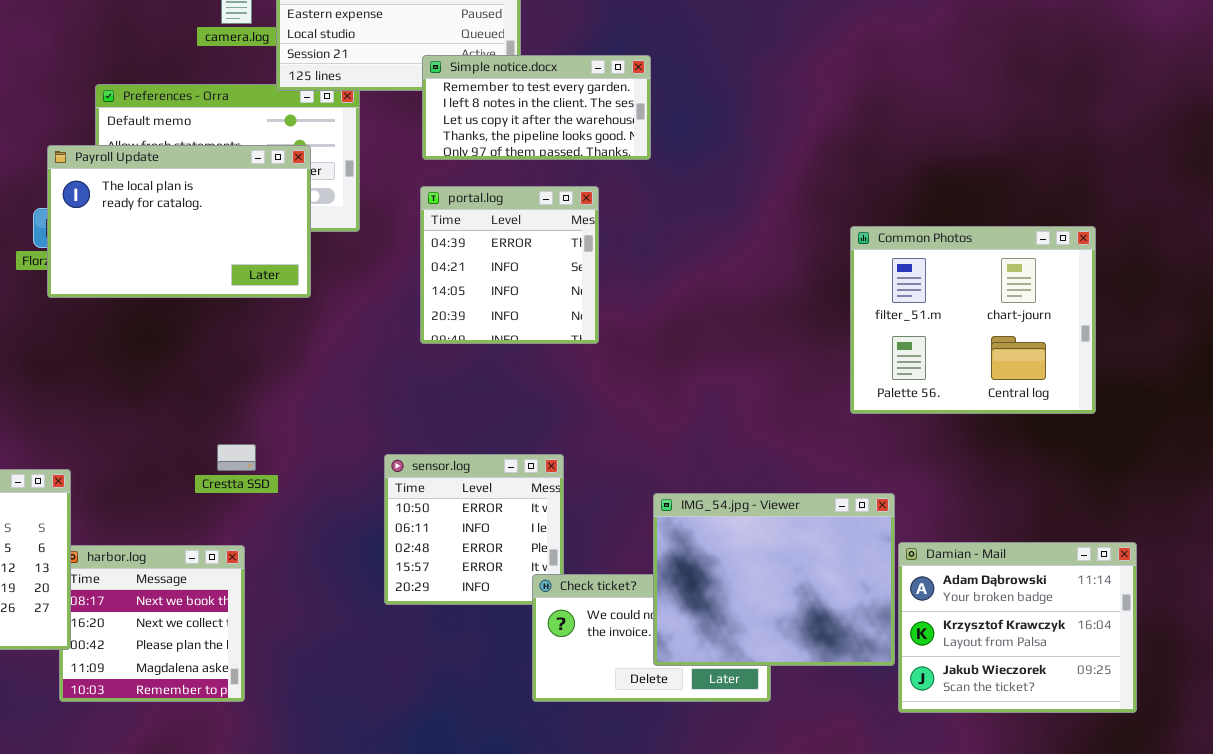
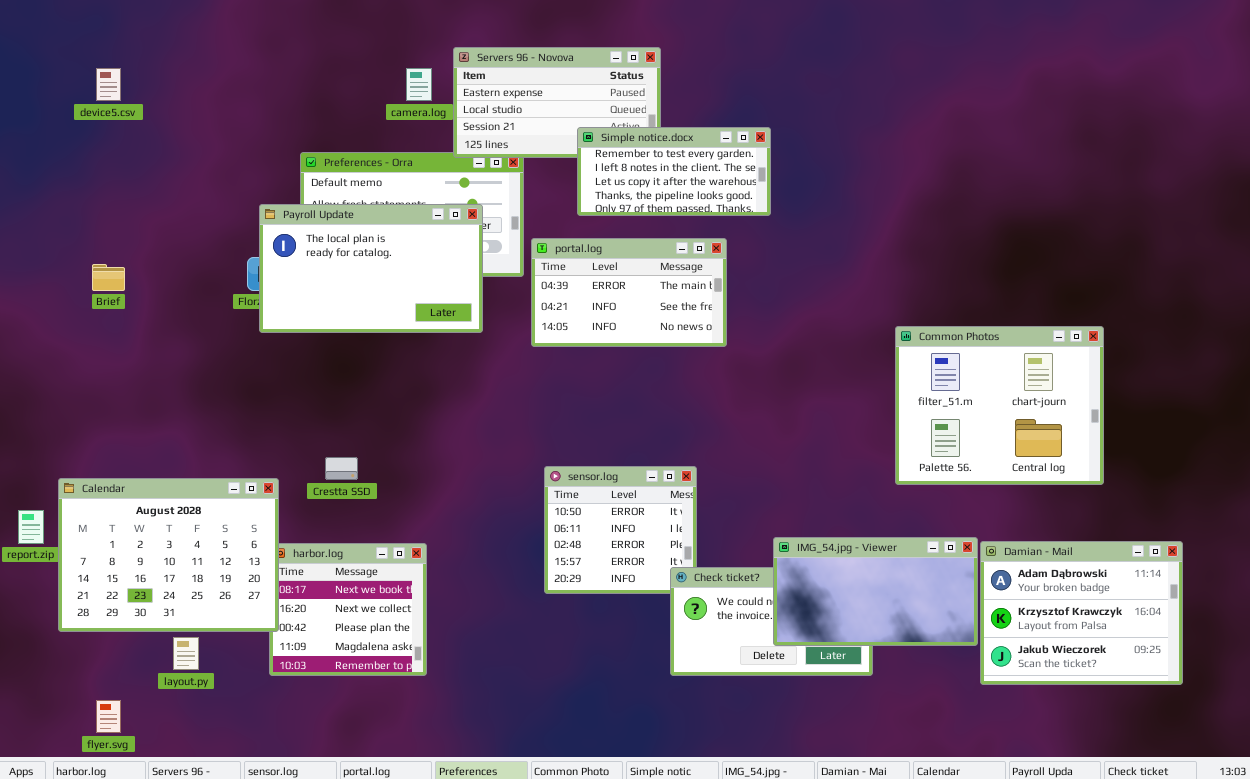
portal.log: [420,186,599,344] -> [531,238,727,347], resized
Common Photos: [850,226,1096,414] -> [895,326,1104,485], moved
Crestta SSD: [217,444,256,471] -> [325,457,358,480], moved
IMG_54.jpg - Viewer: [653,493,895,666] -> [773,537,978,646], resized

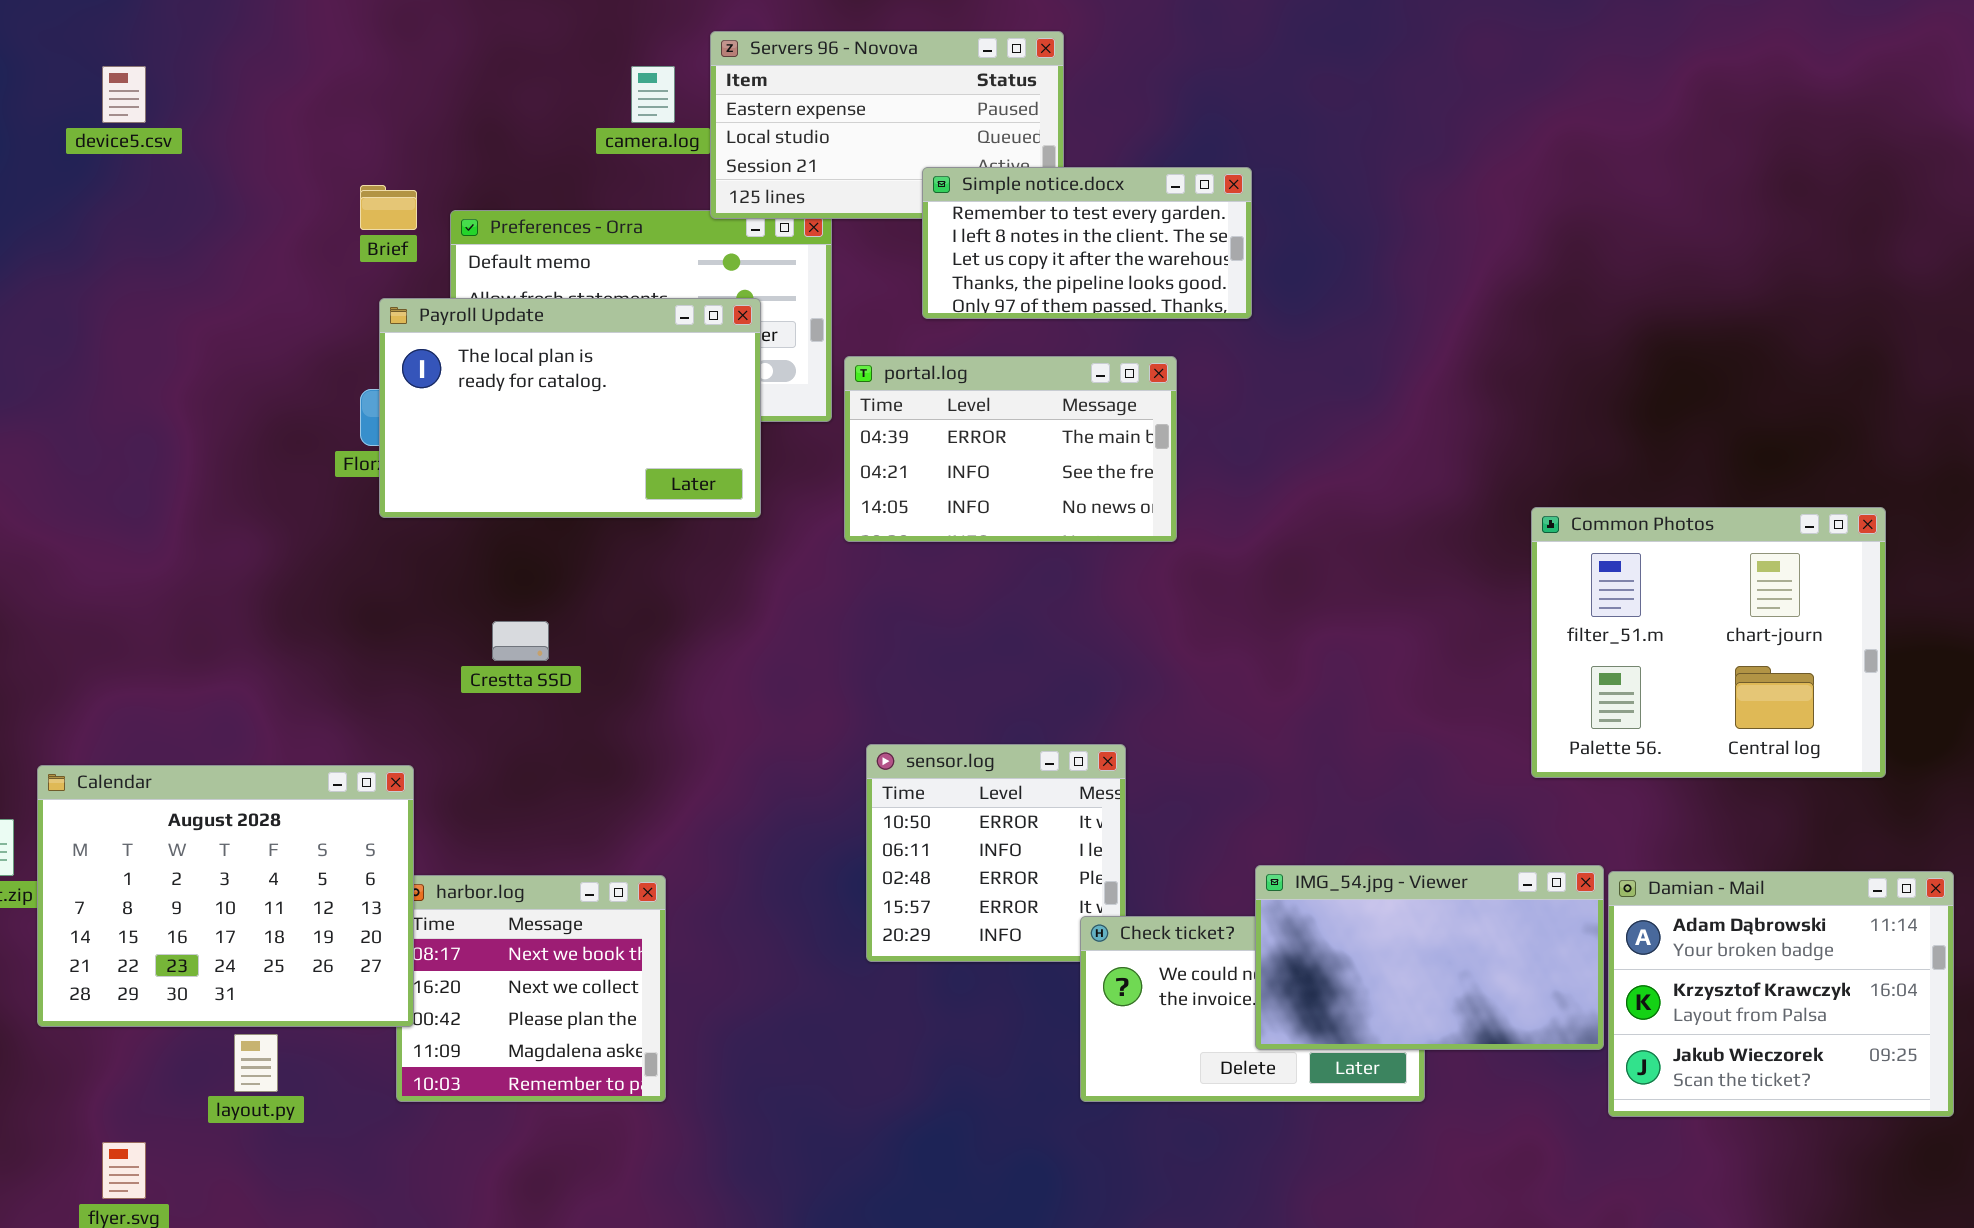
Brief: [92,264,125,291] -> [360,185,417,230], moved
Common Photos: [895,326,1104,485] -> [1531,507,1886,778], moved
Crestta SSD: [325,457,358,480] -> [492,621,549,661], moved

